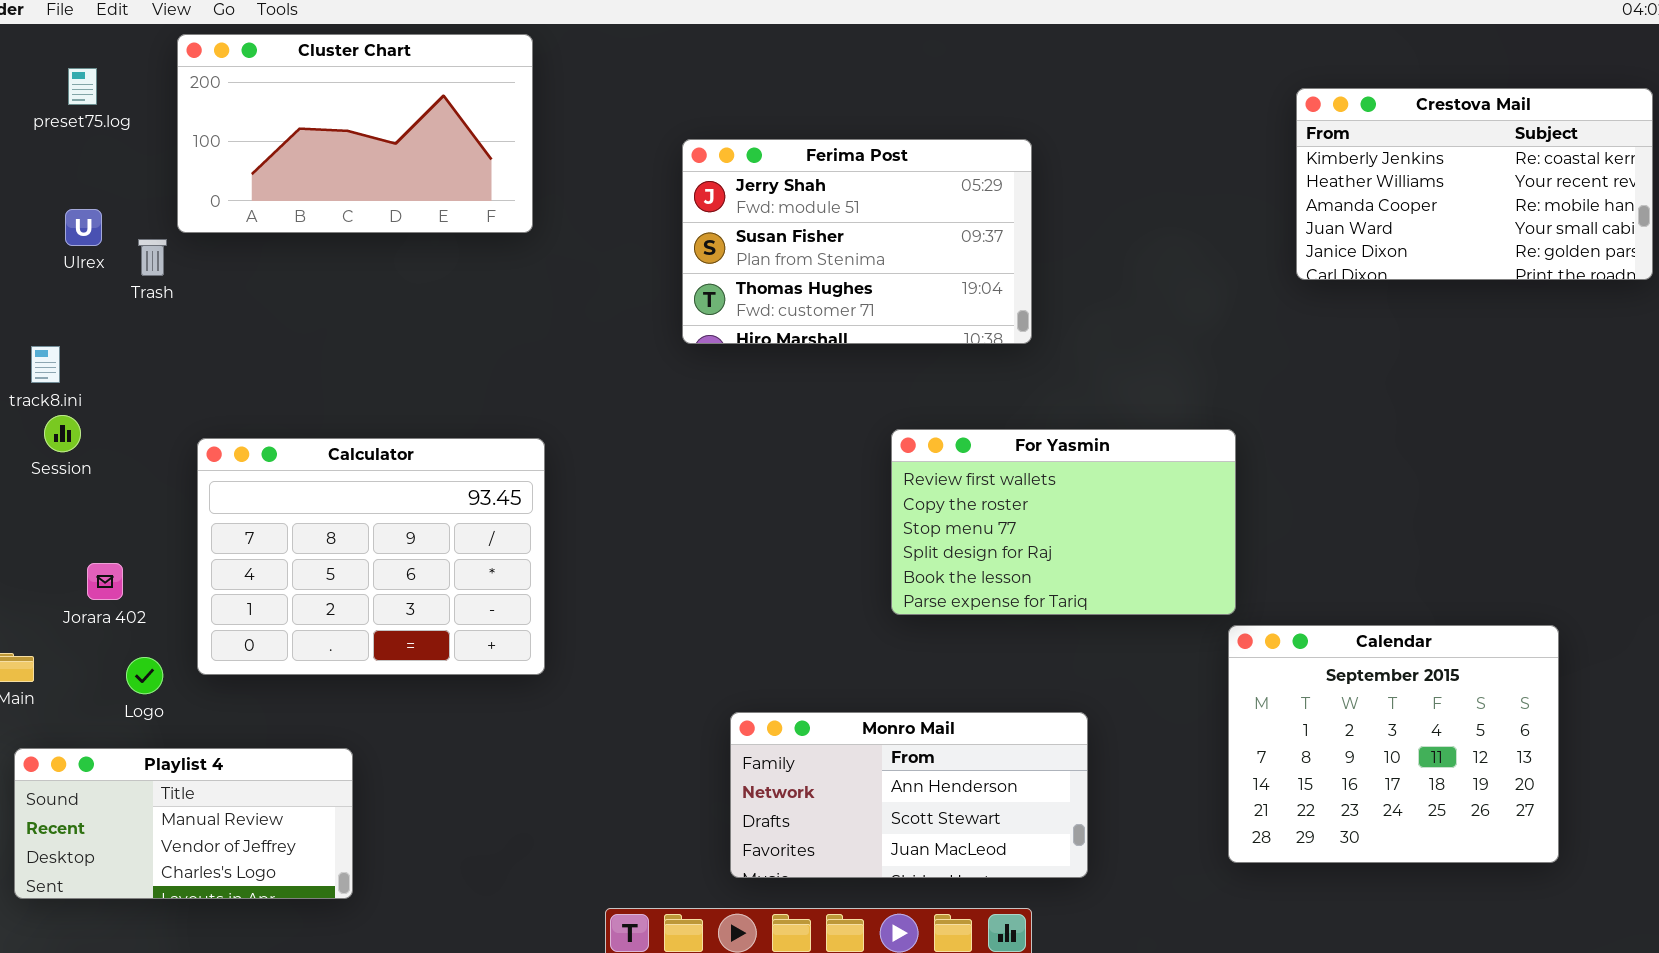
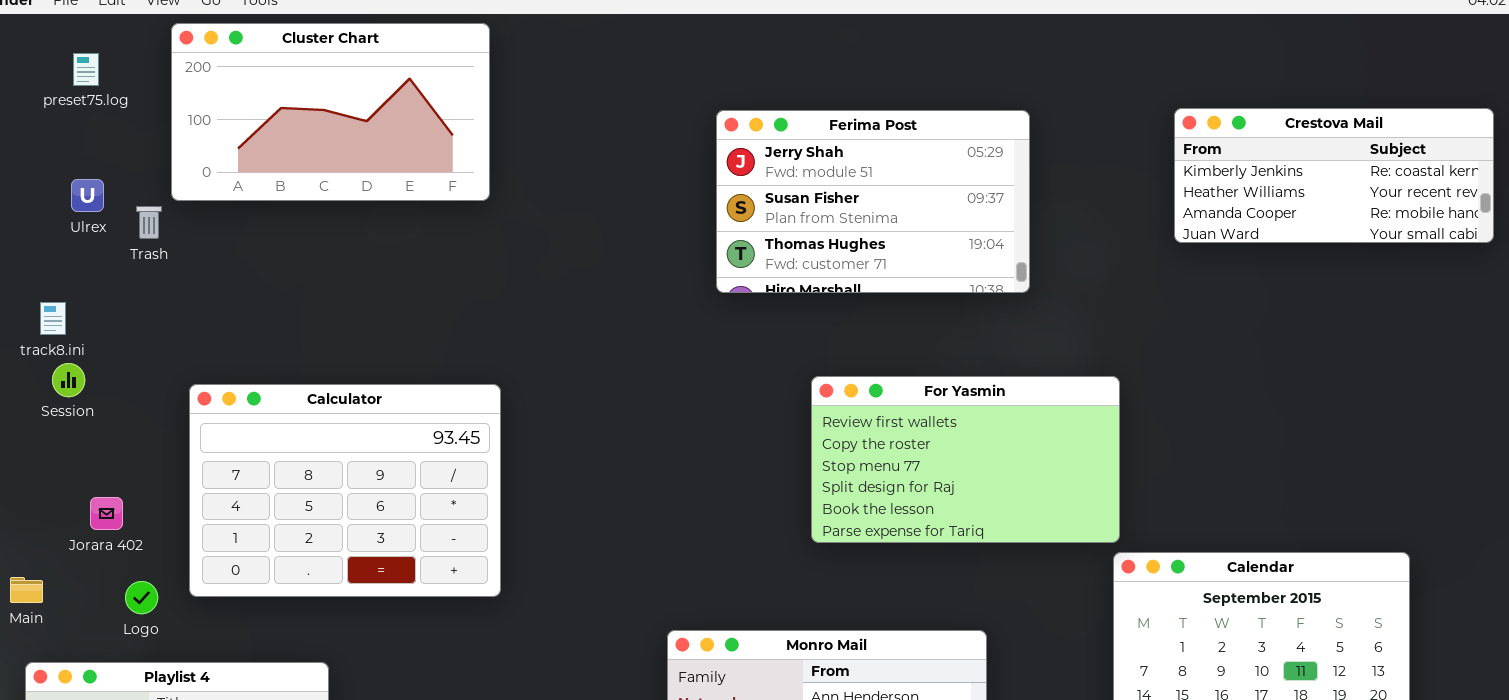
Crestova Mail: [1296,88,1653,280] -> [1174,108,1494,243], resized
Ferima Post: [682,139,1032,344] -> [716,110,1030,293], moved

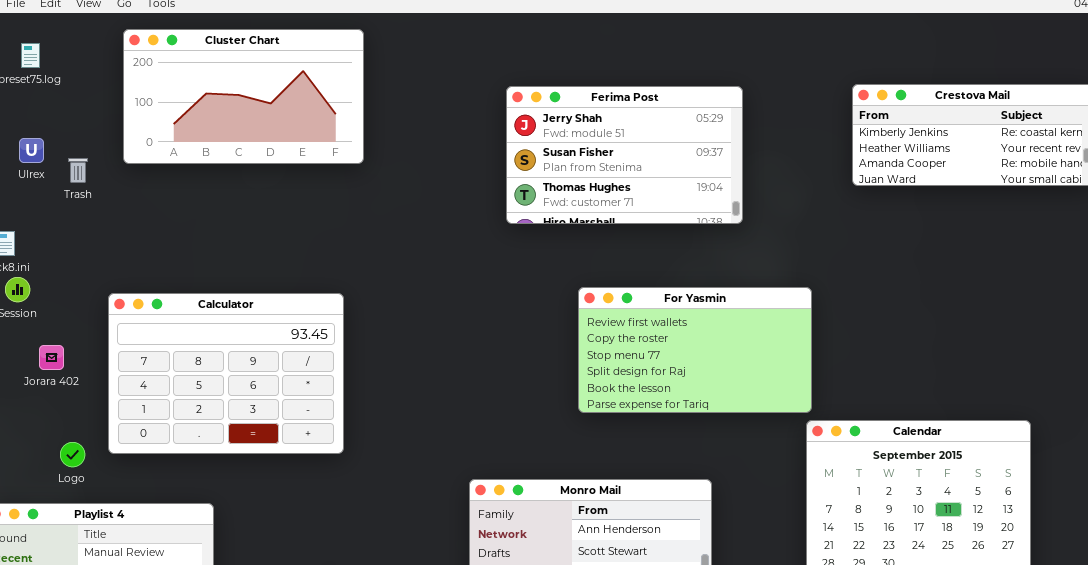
Cluster Chart: [171,23,490,201] -> [123,29,364,164], moved
Jorara 402: [90,497,123,530] -> [39,345,64,370], moved

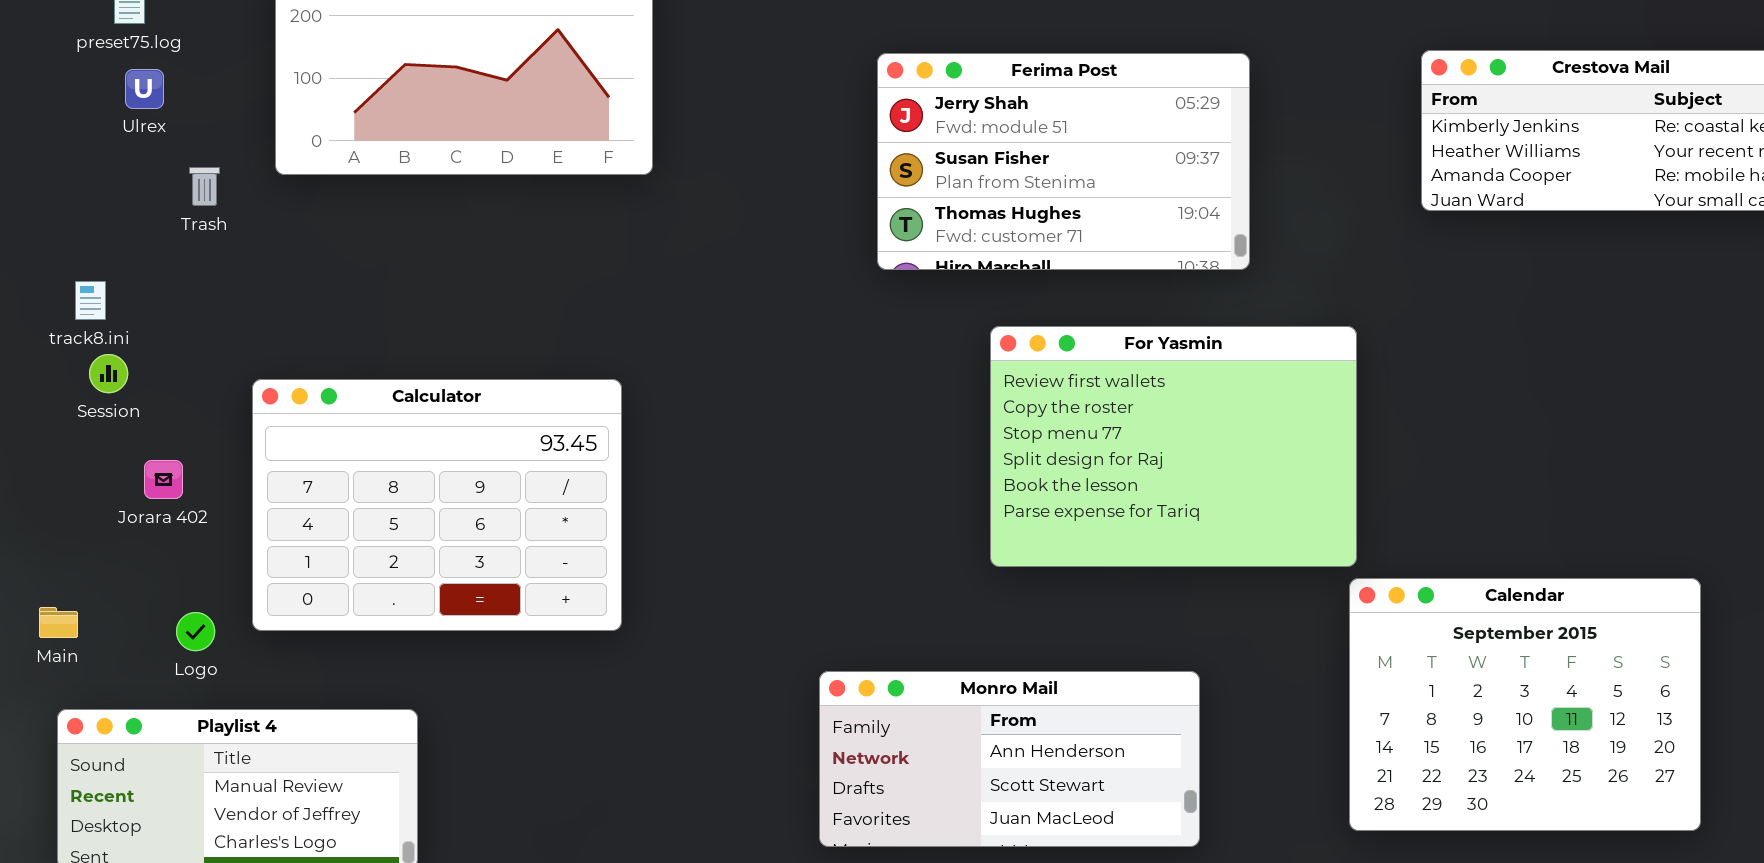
Ulrex: [19,138,44,163] -> [125,69,164,109], moved
For Yasmin: [578,287,812,413] -> [990,326,1357,567], resized

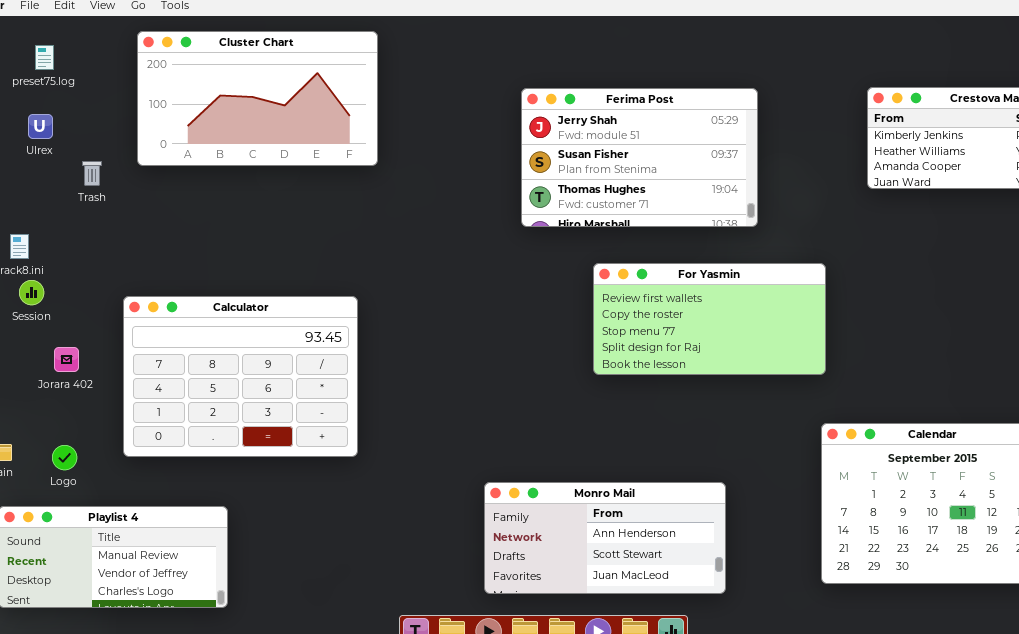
Ulrex: [125,69,164,109] -> [28,114,53,139], moved
For Yasmin: [990,326,1357,567] -> [593,263,826,375], resized
Logo: [176,612,215,651] -> [52,445,77,470], moved

